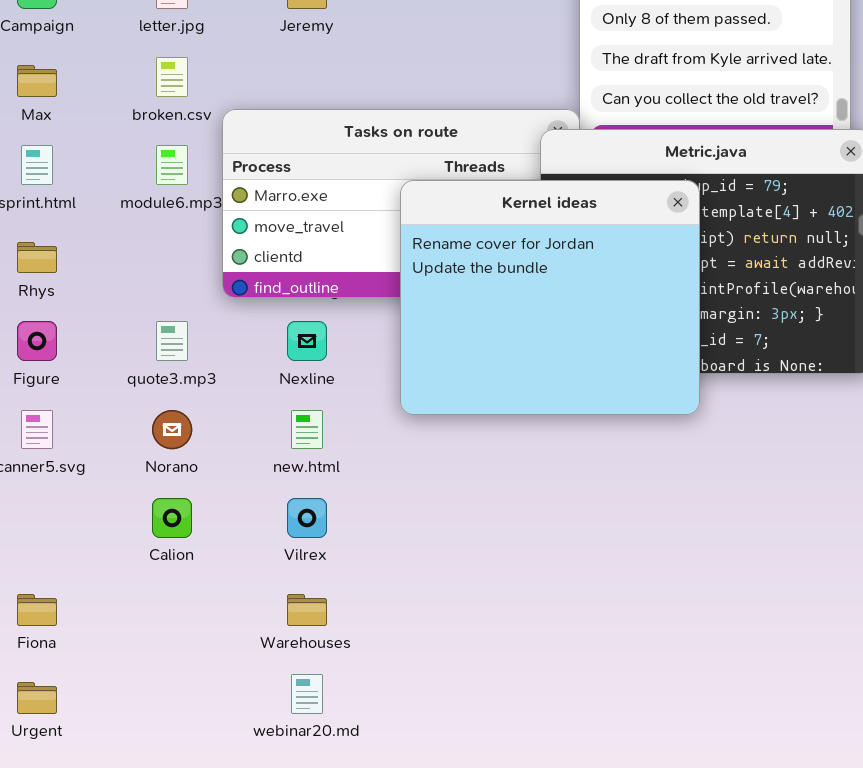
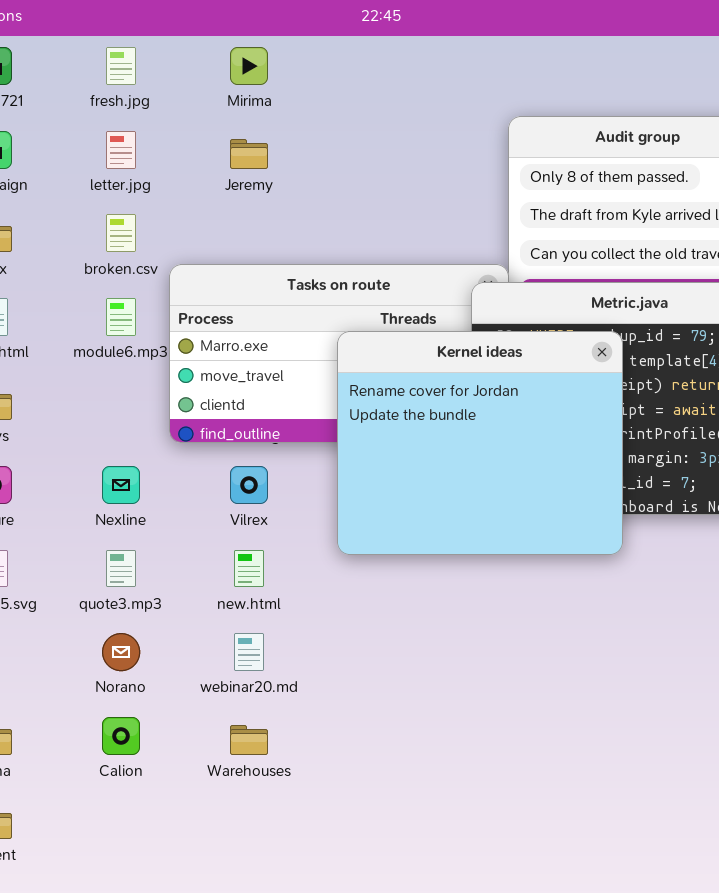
quote3.mp3: [156,321,188,361] -> [106,550,136,587], moved
Nexline: [287,321,327,361] -> [102,466,140,504], moved
Norano: [152,410,192,449] -> [102,633,140,671], moved
Calion: [152,498,192,538] -> [102,717,140,755], moved
Vilrex: [287,498,327,538] -> [230,466,268,504], moved
webinar20.md: [291,674,323,714] -> [234,633,264,671], moved

